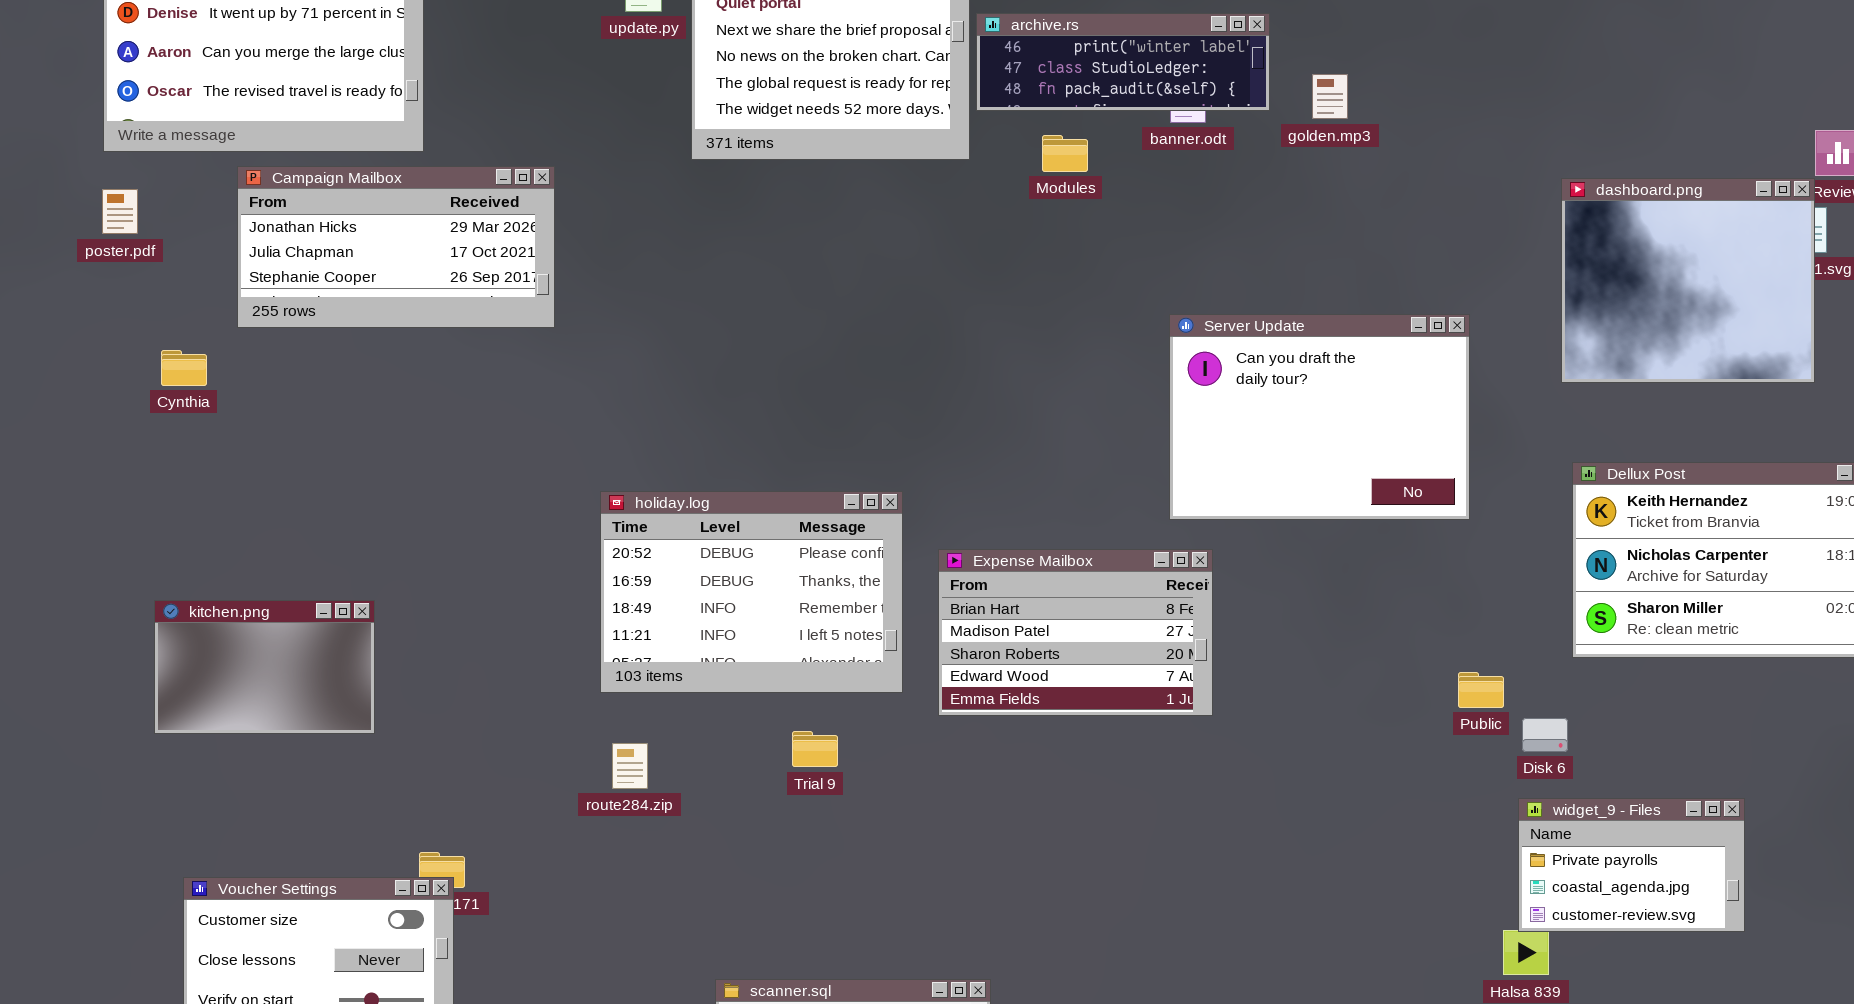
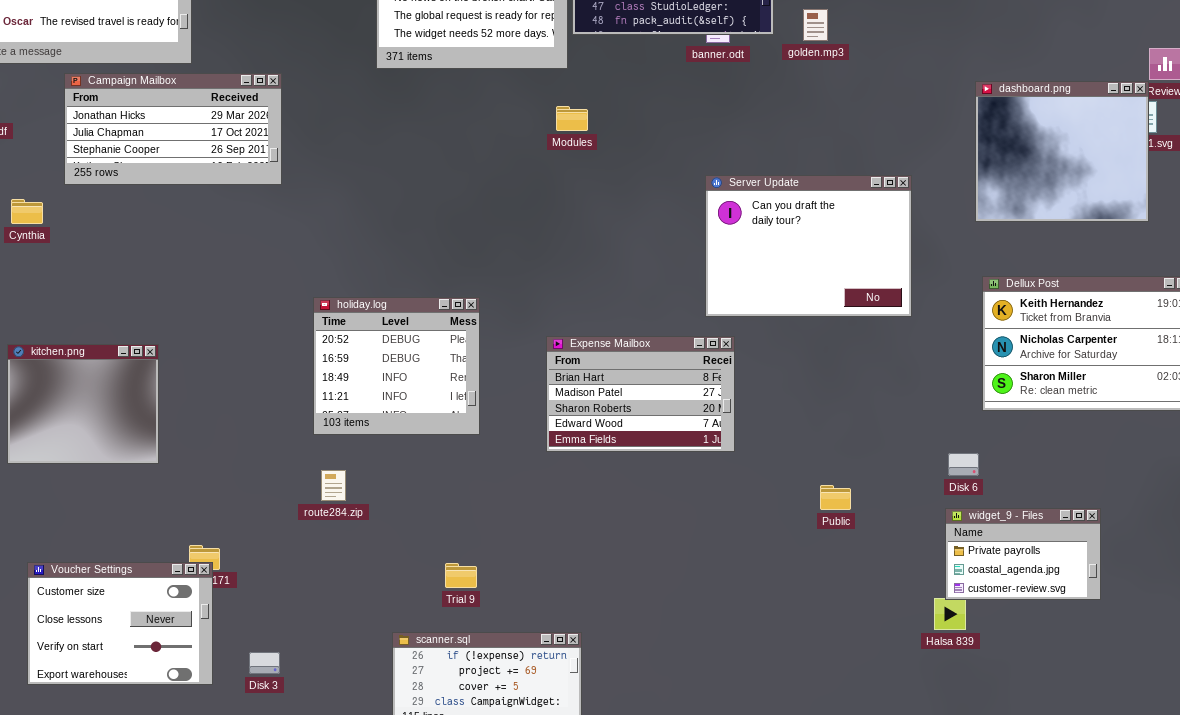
Modules: [1042,135,1088,172] -> [556,106,588,131], moved
holiday.log: [600,491,903,693] -> [313,297,480,435], resized
kitchen.png: [154,600,375,734] -> [7,344,159,464], resized
Public: [1458,672,1504,708] -> [820,485,851,510], moved
Trial 9: [792,731,838,767] -> [445,563,477,588], moved

